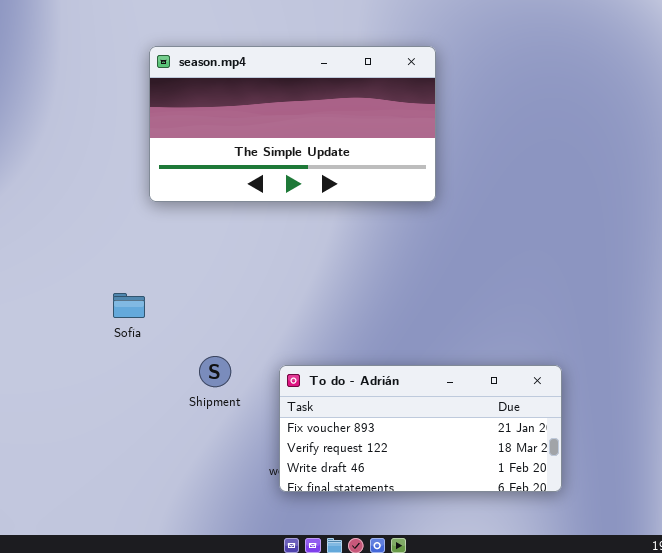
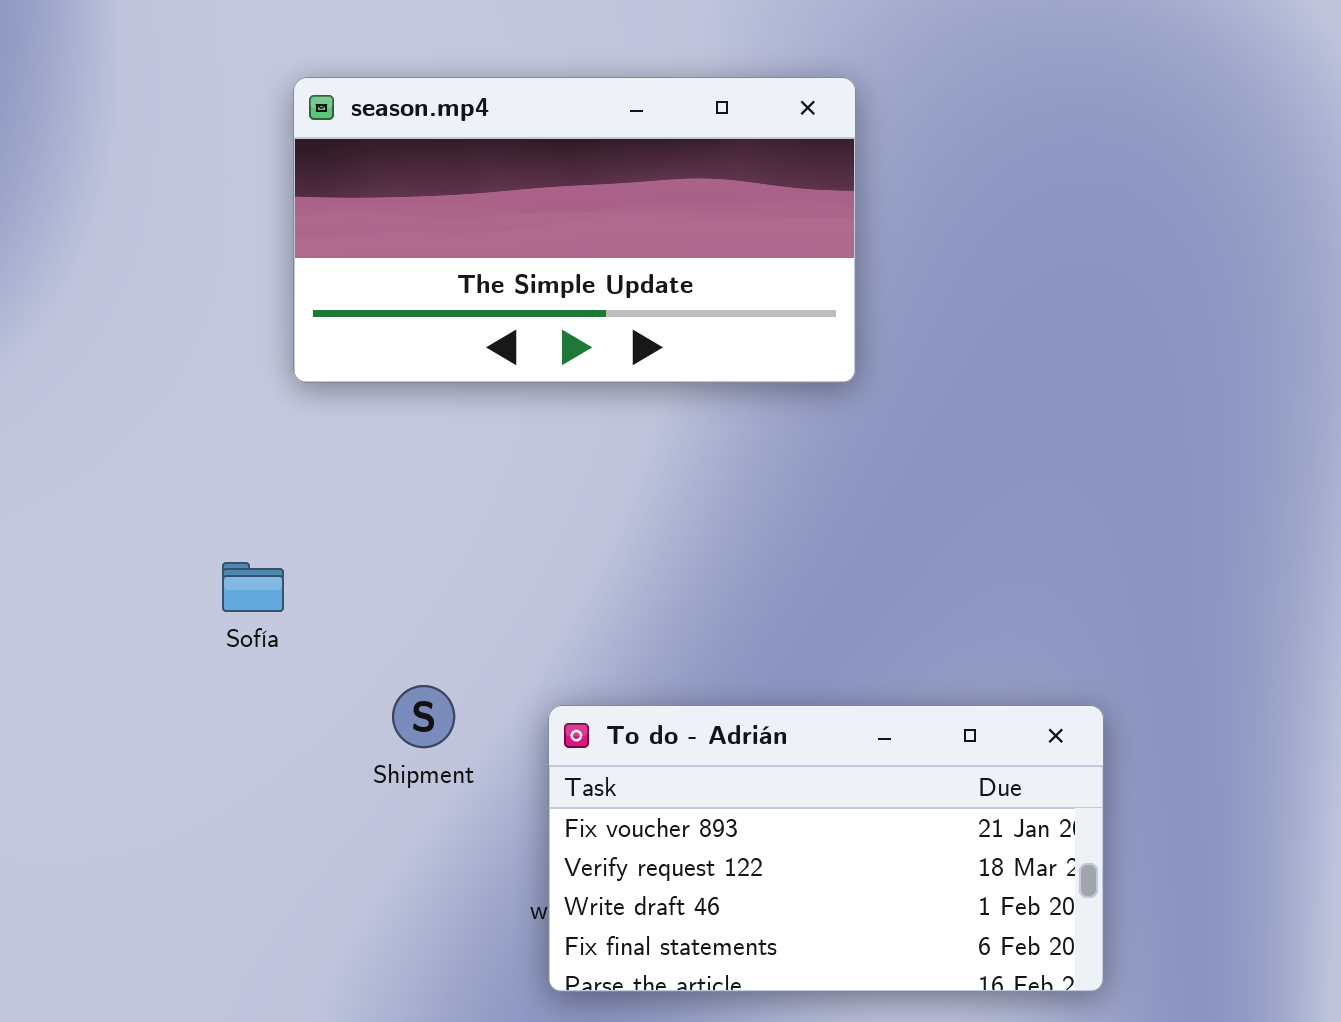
To do - Adrián: [279,365,562,492] -> [548,705,1104,992], resized

